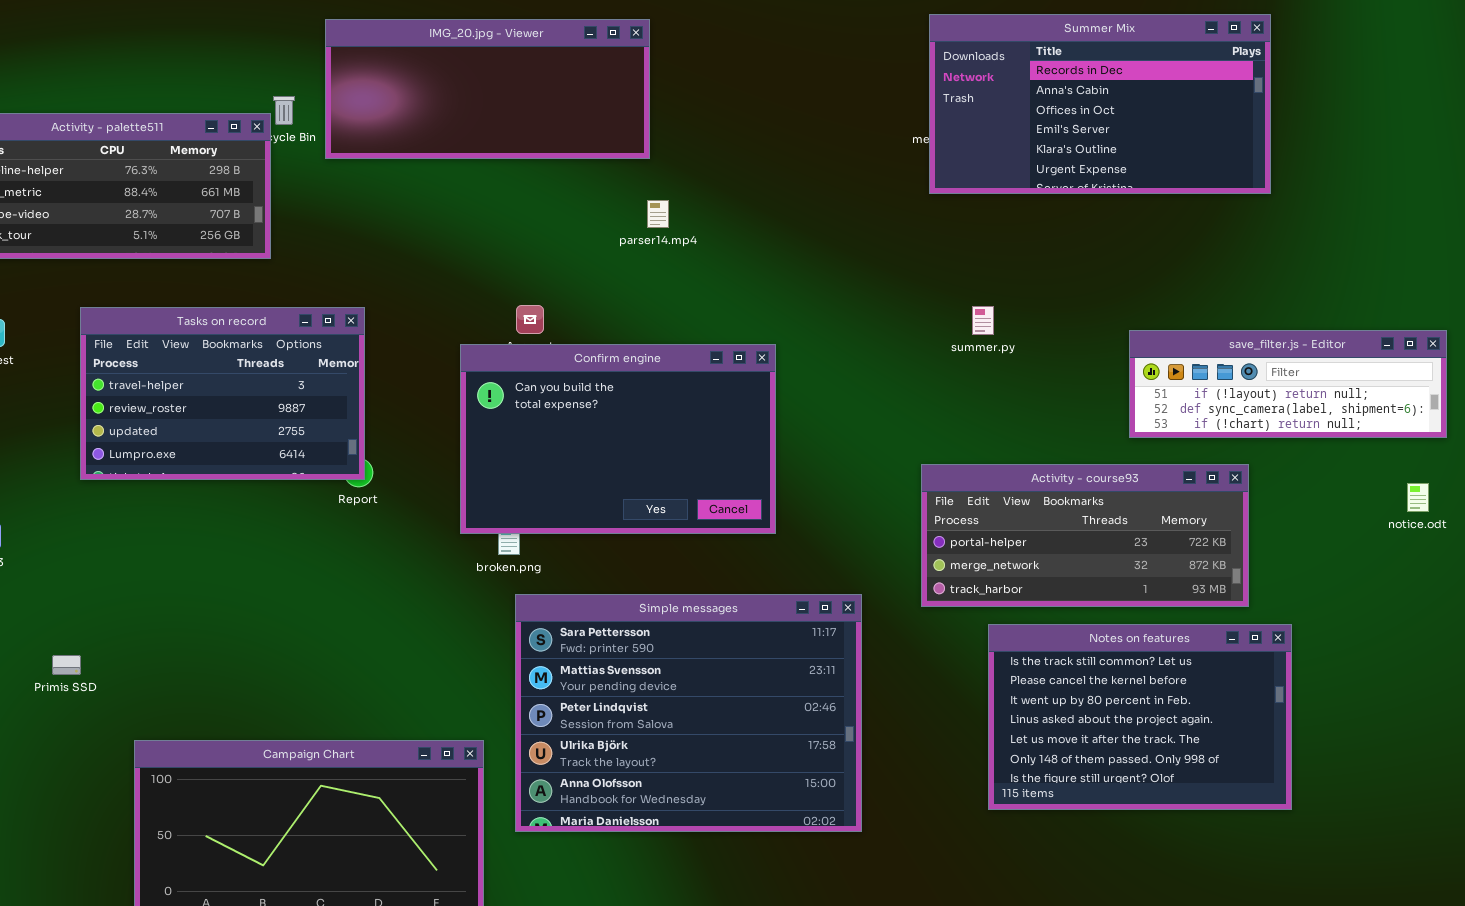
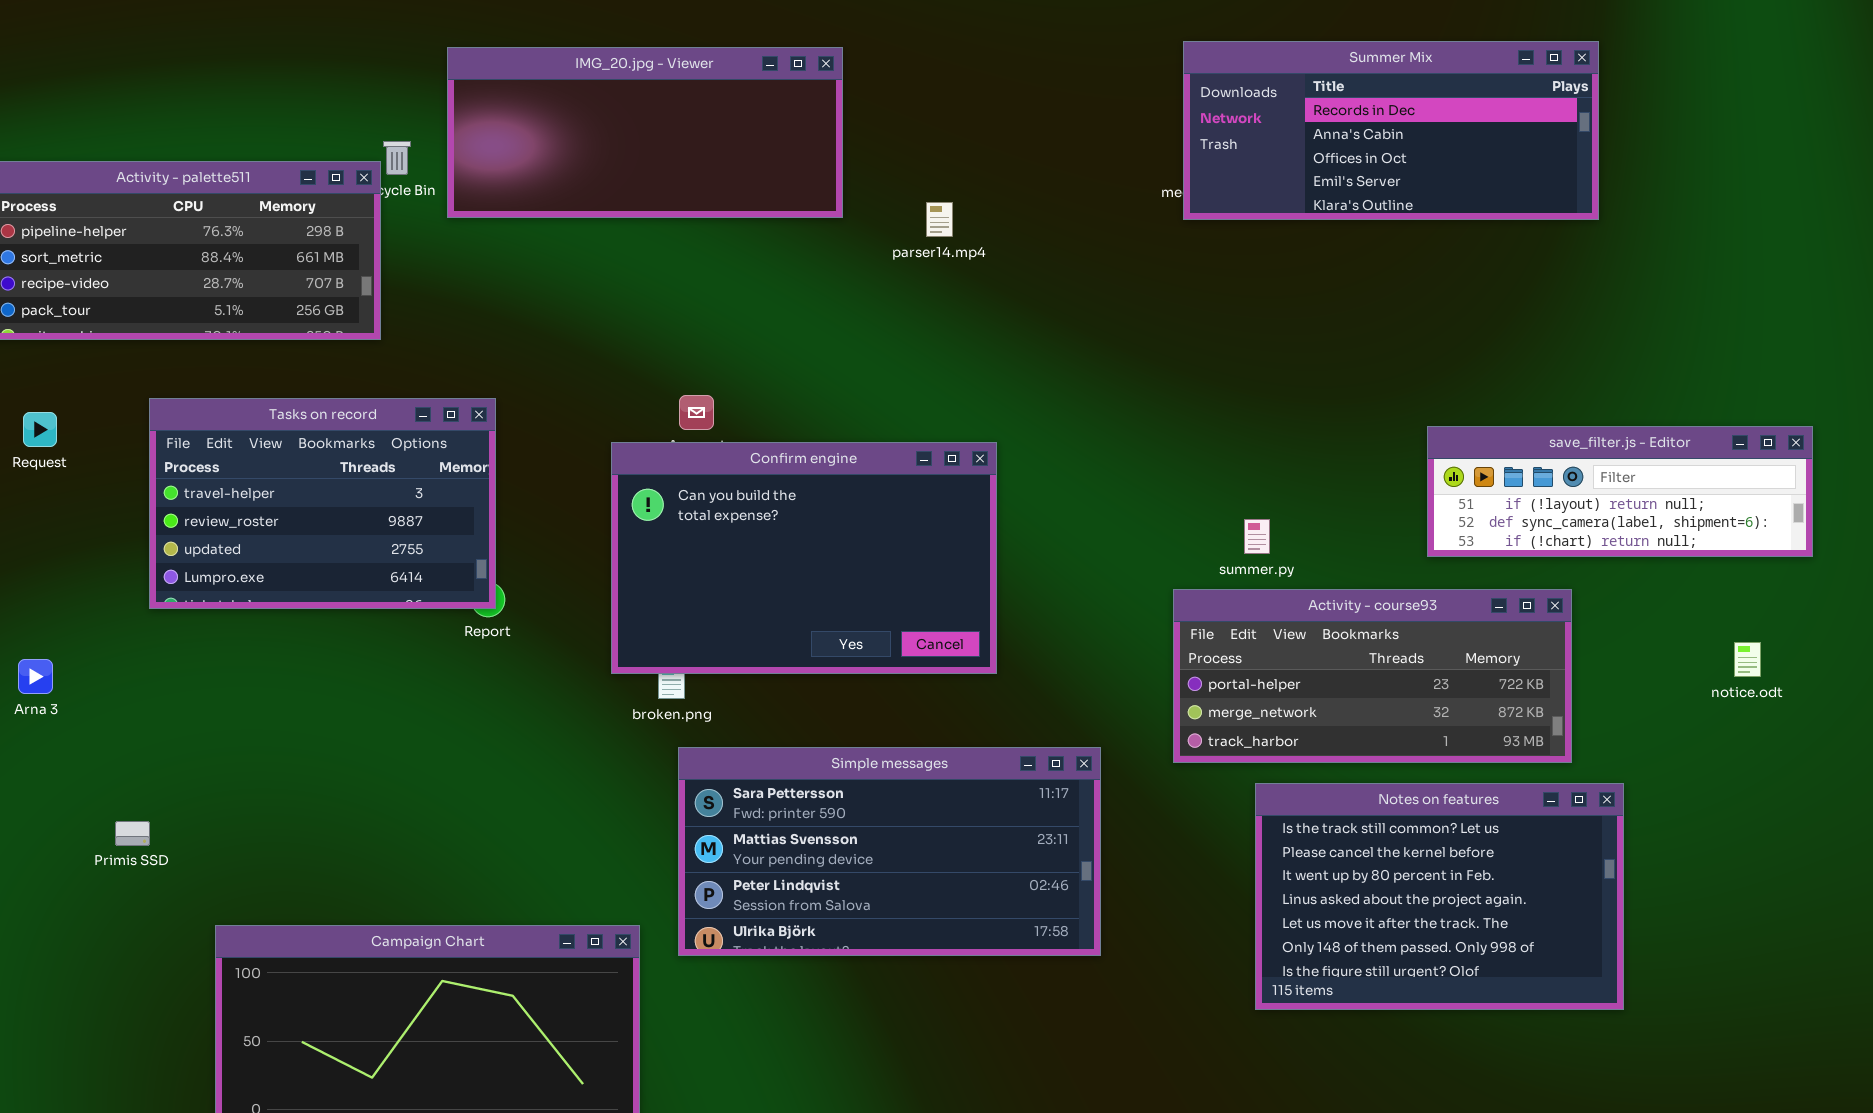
Summer Mix: [929,14,1271,194] -> [1183,41,1599,220], resized
parser14.mp4: [647,200,669,228] -> [926,202,953,237], moved
summer.py: [972,306,994,335] -> [1244,519,1270,554], moved
notice.odt: [1407,483,1429,512] -> [1734,642,1761,677], moved
Simple messages: [515,594,862,832] -> [678,747,1101,956], resized

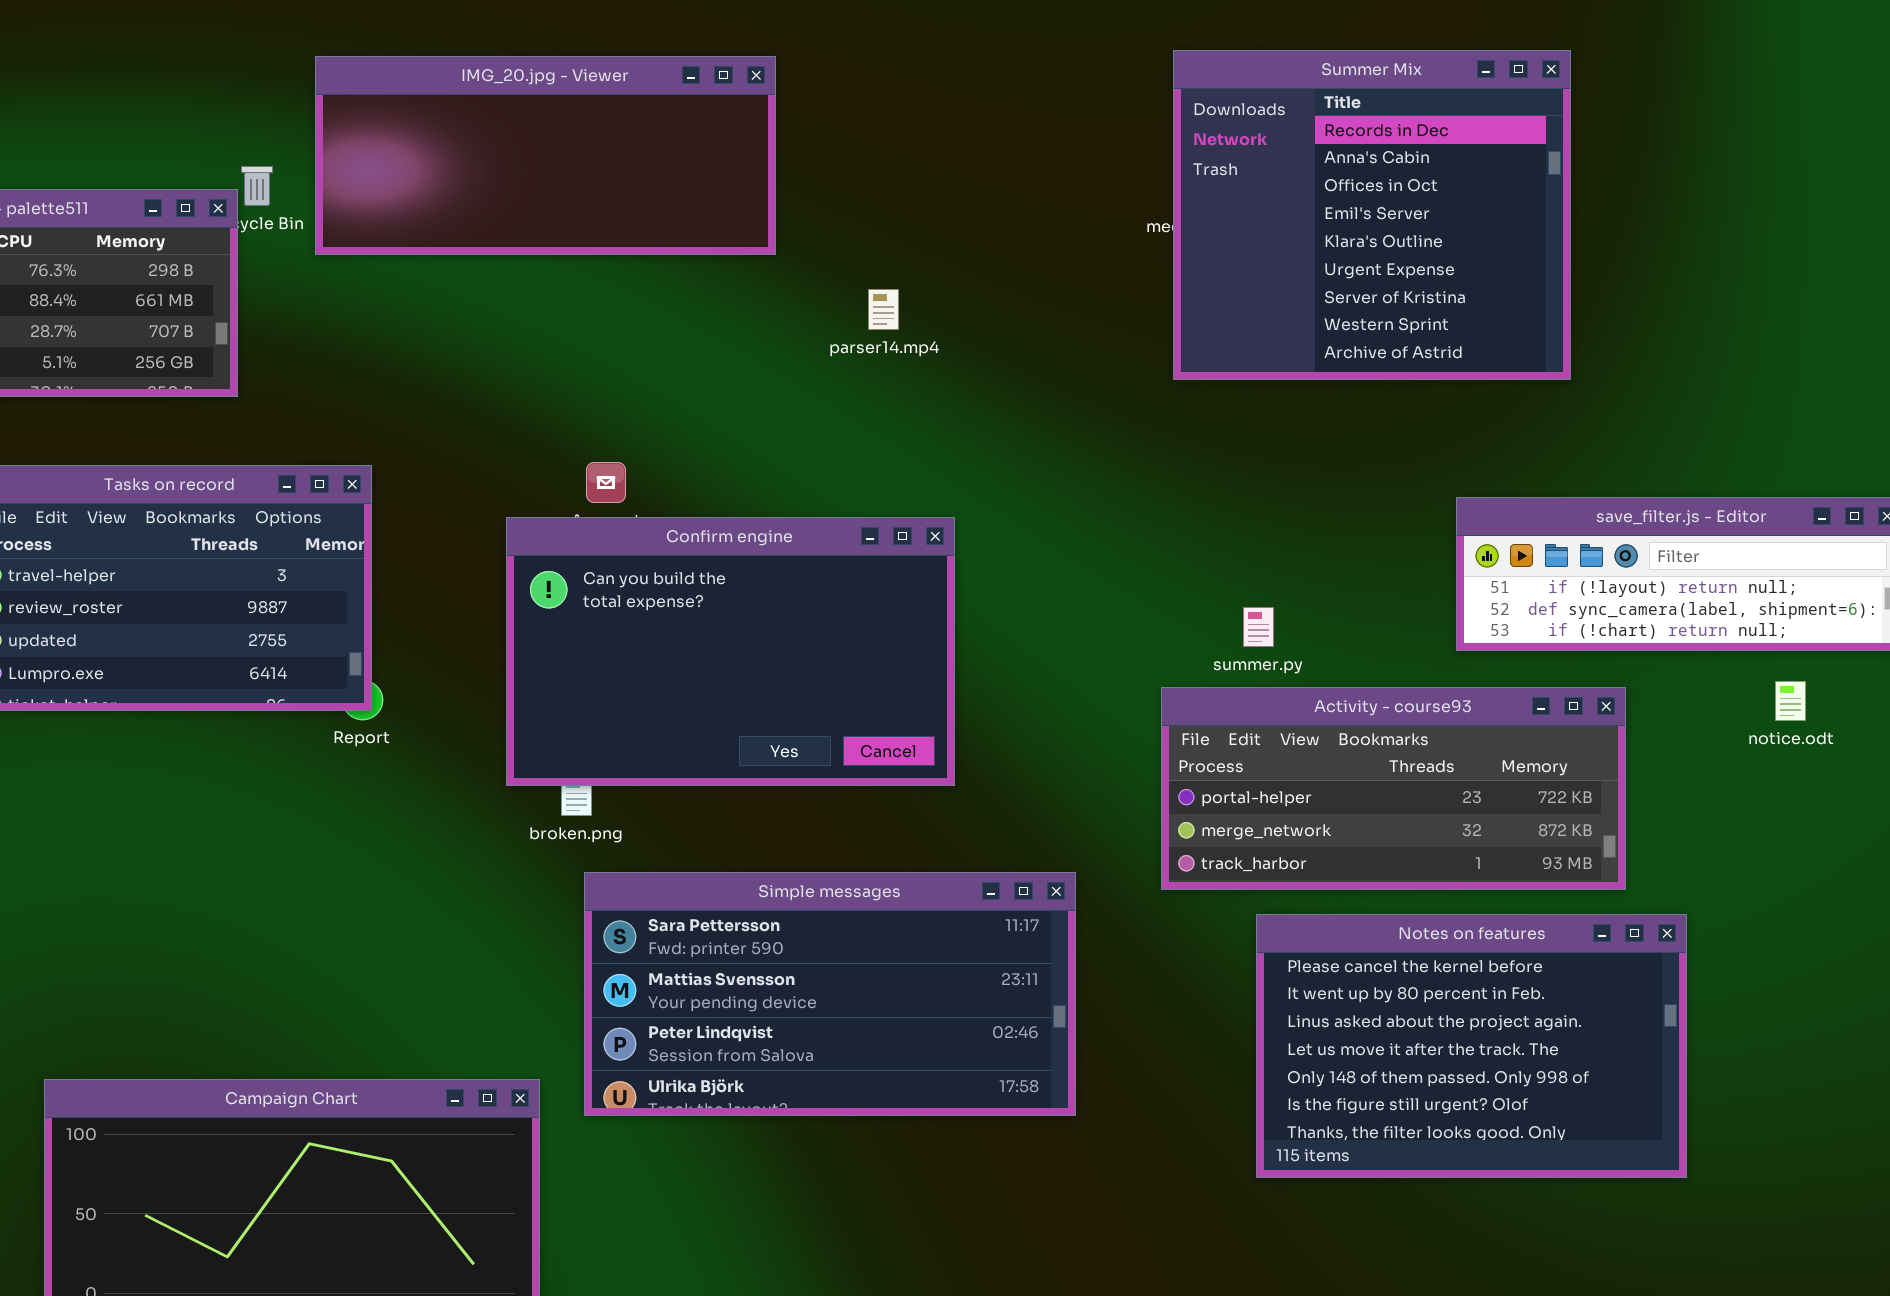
Summer Mix: [1183,41,1599,220] -> [1173,50,1571,380], resized
parser14.mp4: [926,202,953,237] -> [868,289,899,330], moved
notice.odt: [1734,642,1761,677] -> [1775,681,1806,721], moved
Notes on features: [1255,783,1624,1010] -> [1256,914,1687,1178], scrolled down 1 row

